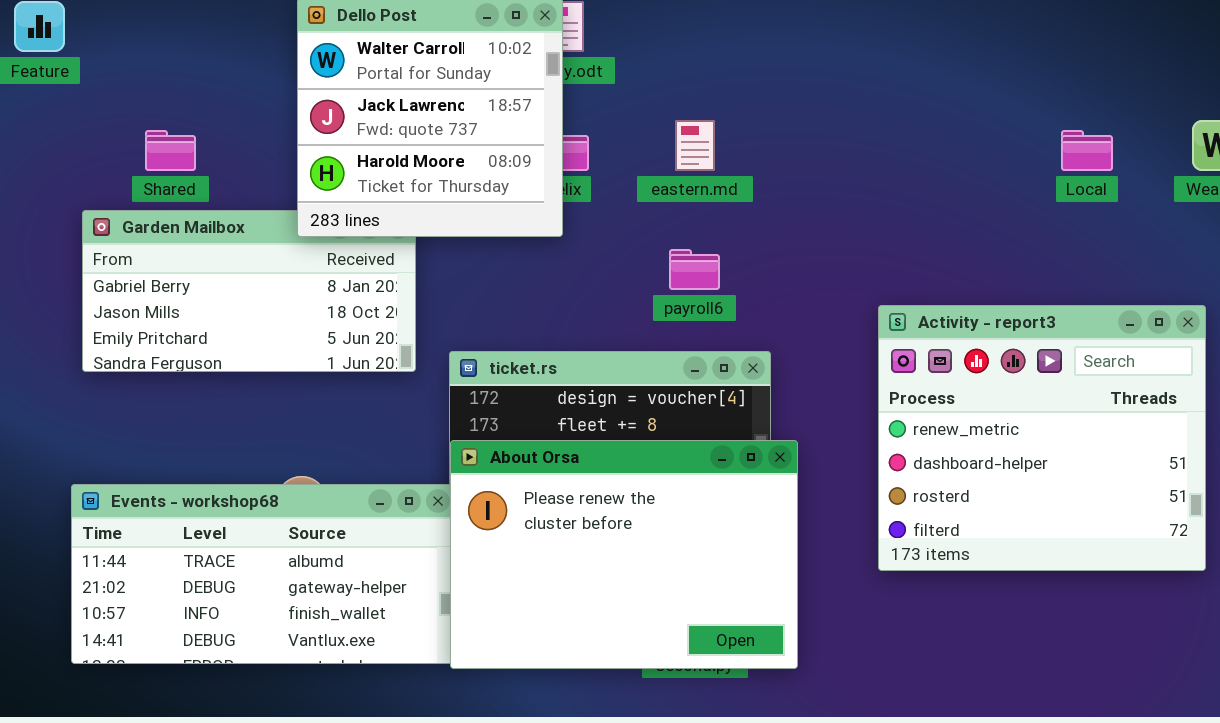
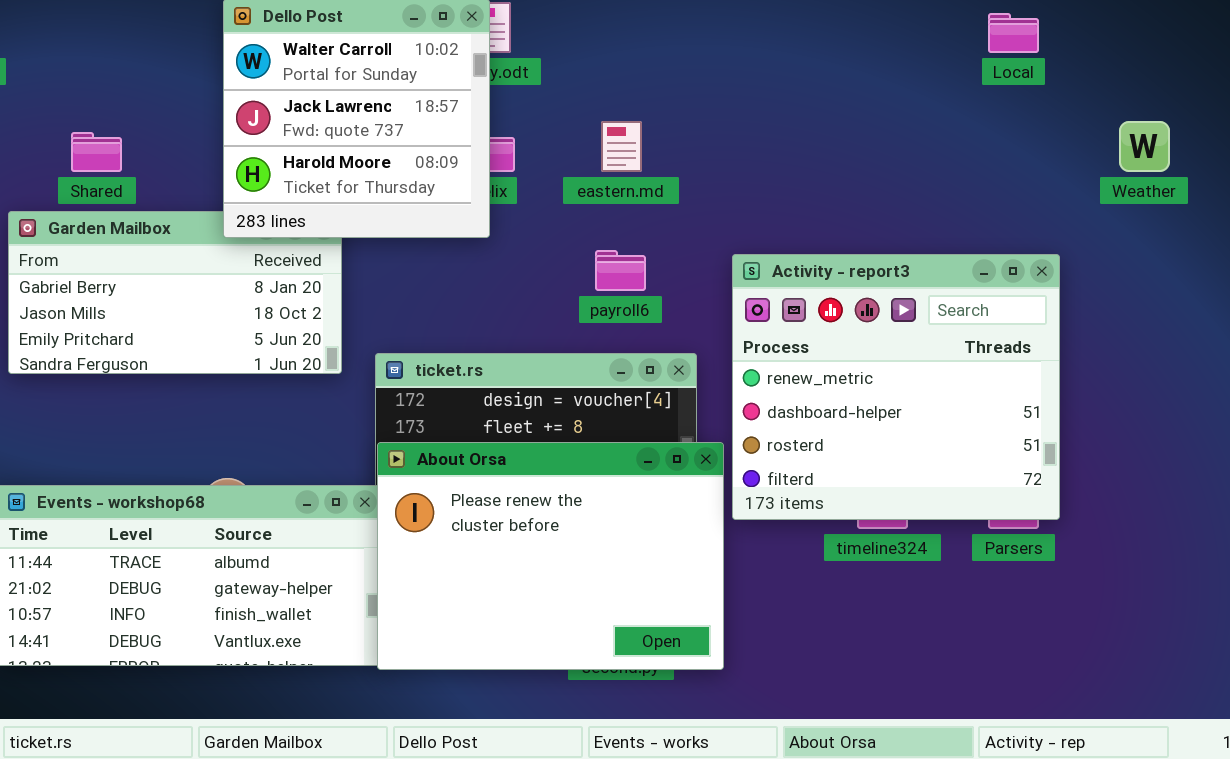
Local: [1061,130,1113,171] -> [988,13,1039,53], moved
Activity - report3: [878,305,1206,571] -> [732,254,1060,520], moved

